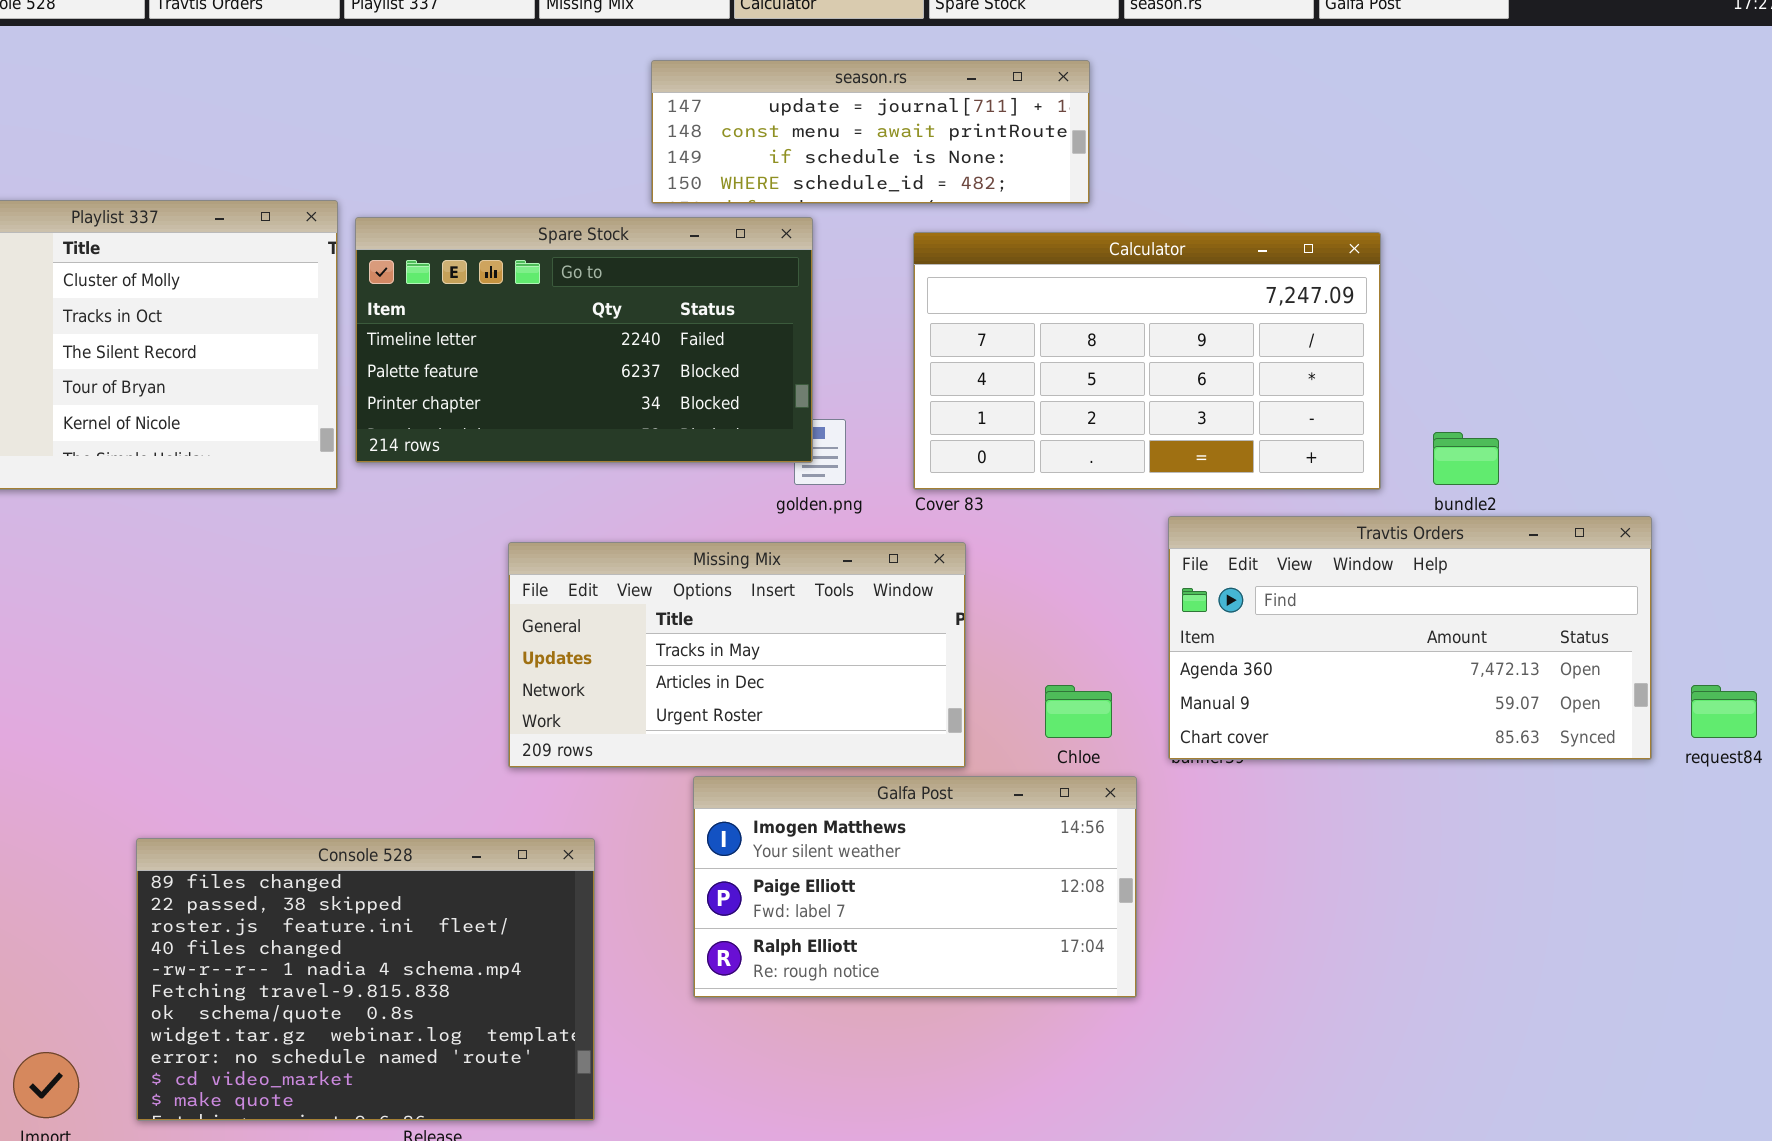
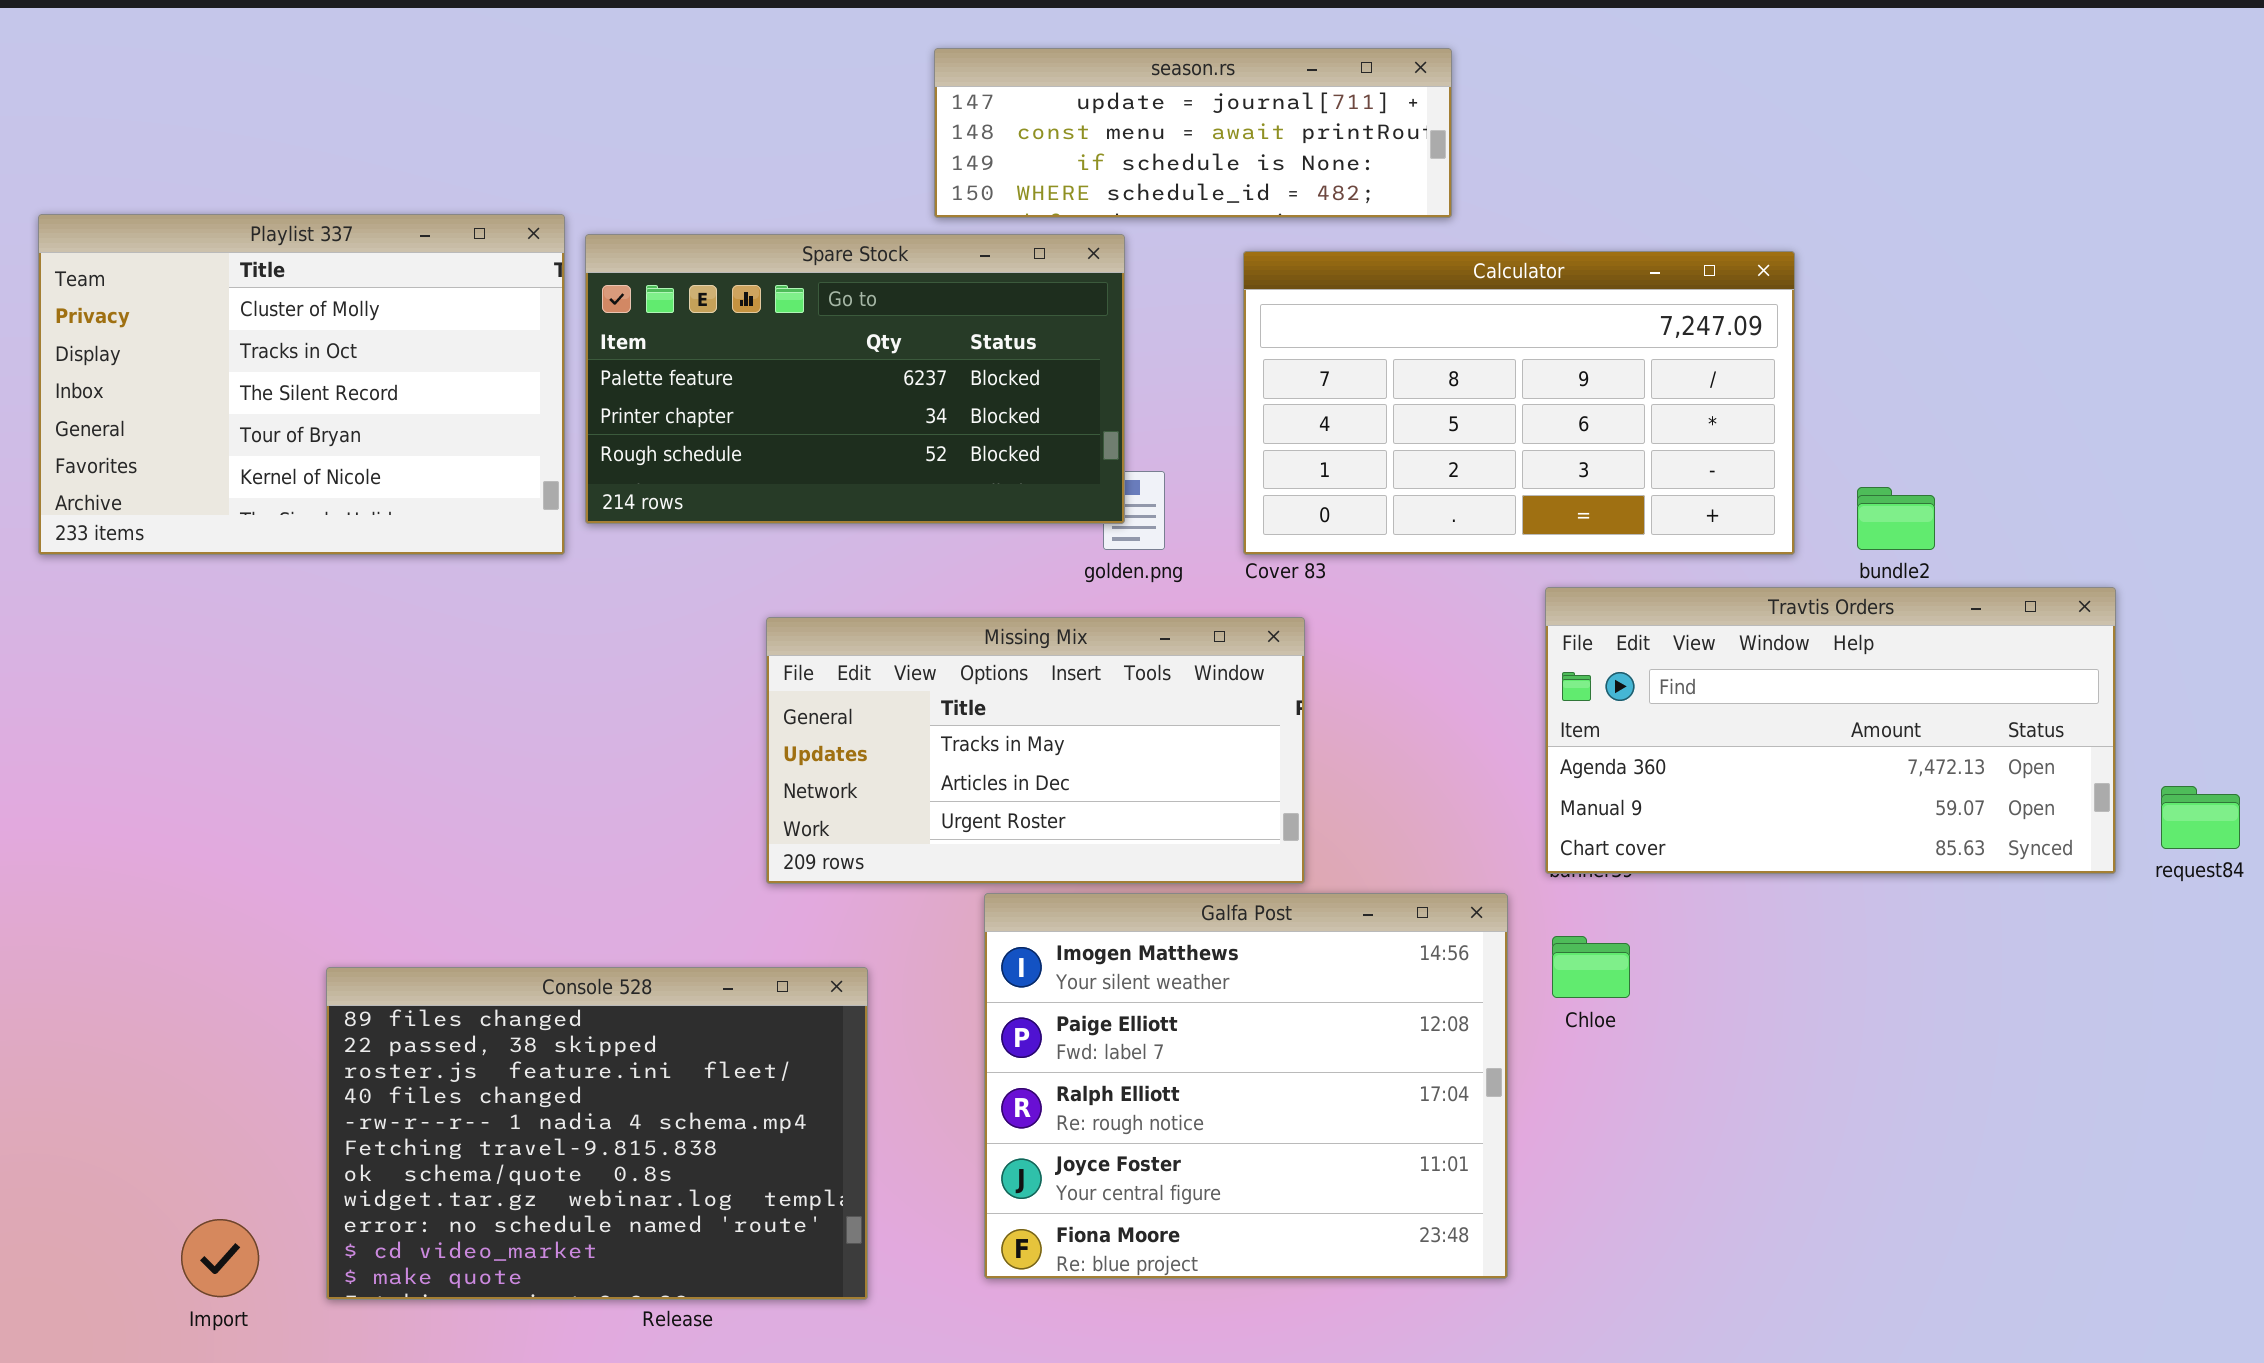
Spare Stock: [355,217,813,463] -> [585,234,1125,524], scrolled down 1 row
Chloe: [1045,685,1112,738] -> [1552,936,1630,998], moved
Galfa Post: [693,776,1137,998] -> [984,893,1508,1279], resized

